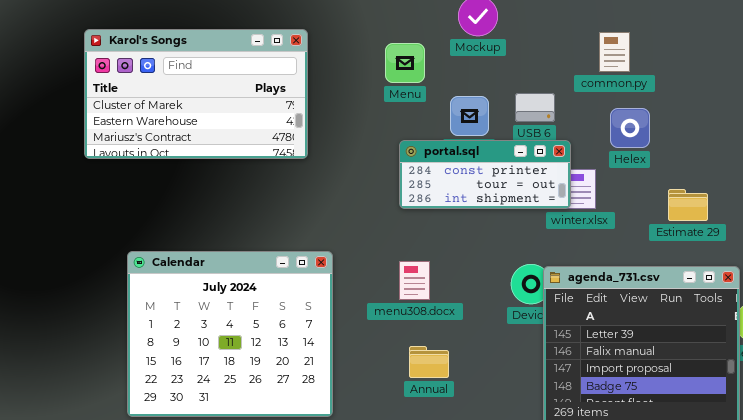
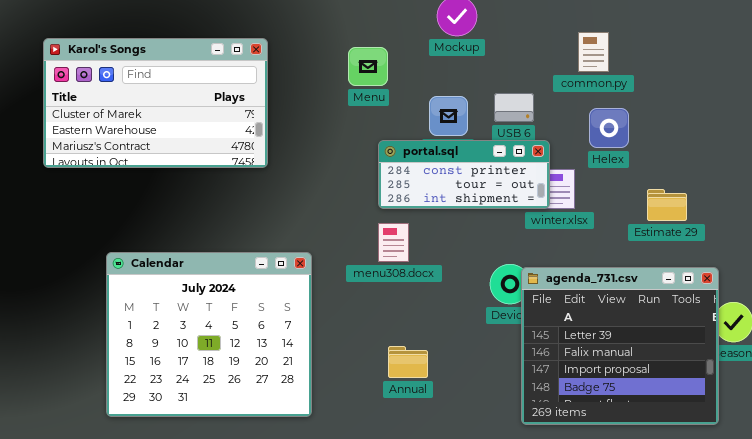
Karol's Songs: [84,29,308,159] -> [43,38,268,168], moved
Menu: [385,43,425,83] -> [348,47,388,86], moved
menu308.docx: [399,261,430,300] -> [378,223,409,262], moved

